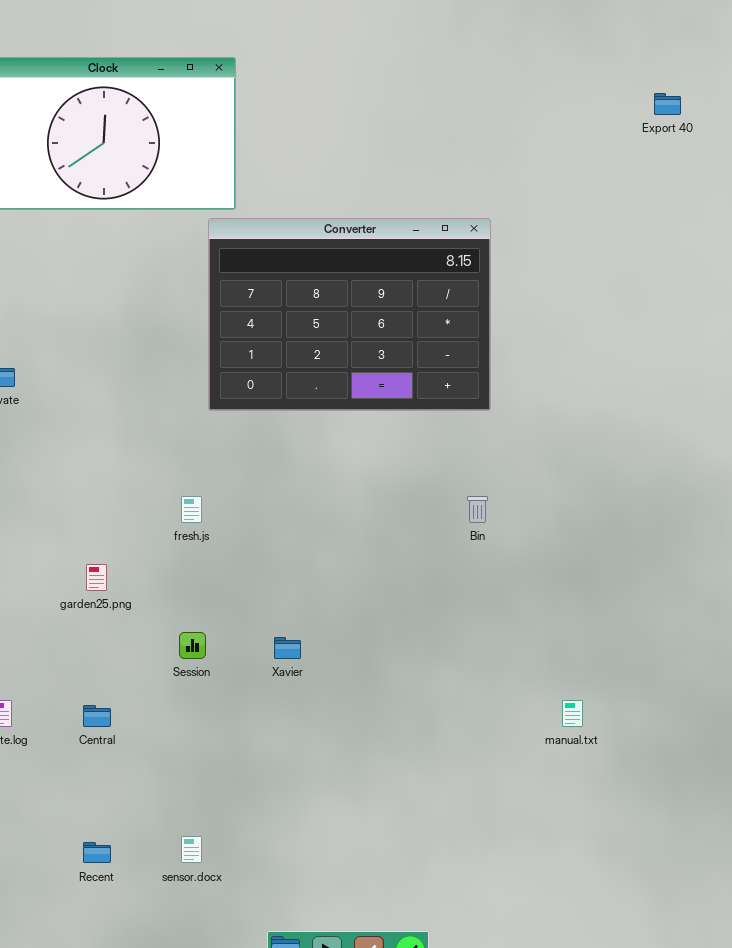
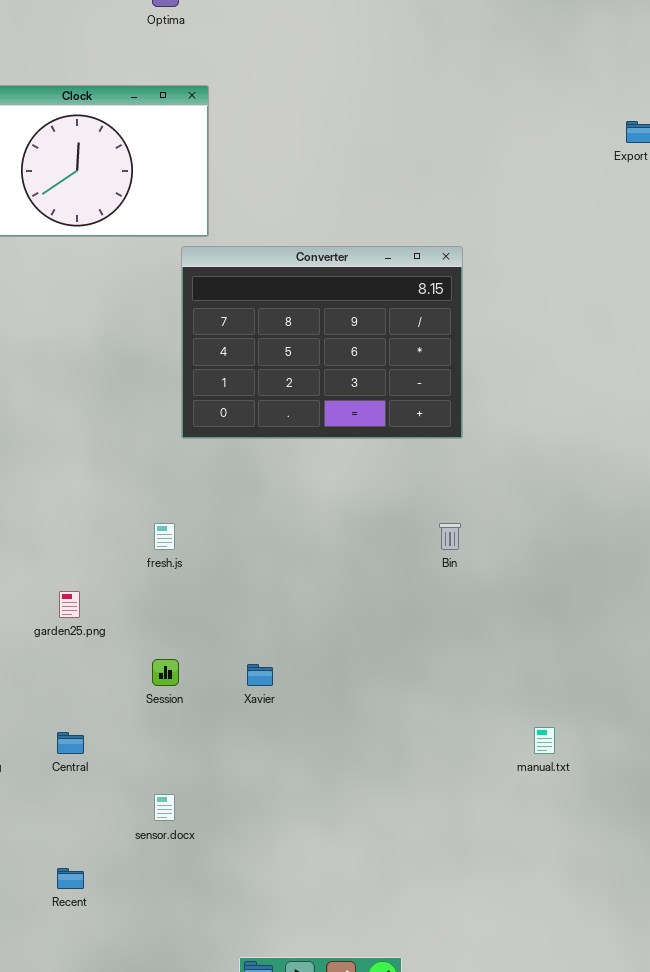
sensor.docx: [181,836,202,863] -> [154,794,175,821], moved

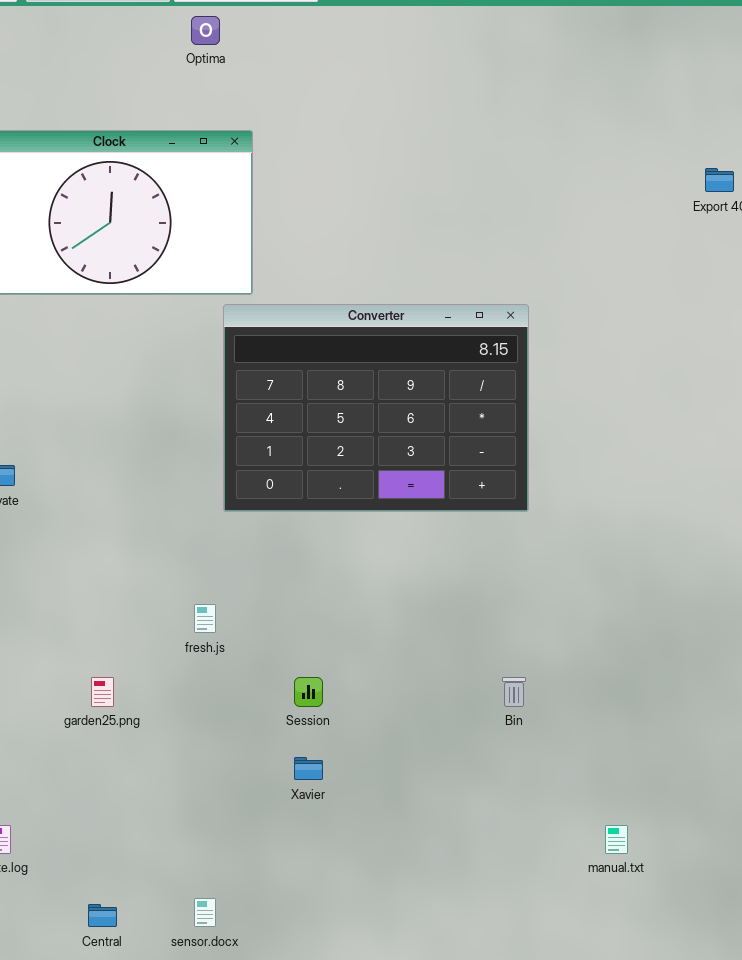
Bin: [439,523,461,550] -> [502,677,526,707], moved
Session: [152,659,179,686] -> [294,677,323,707], moved
Central: [57,732,84,754] -> [88,904,117,927], moved

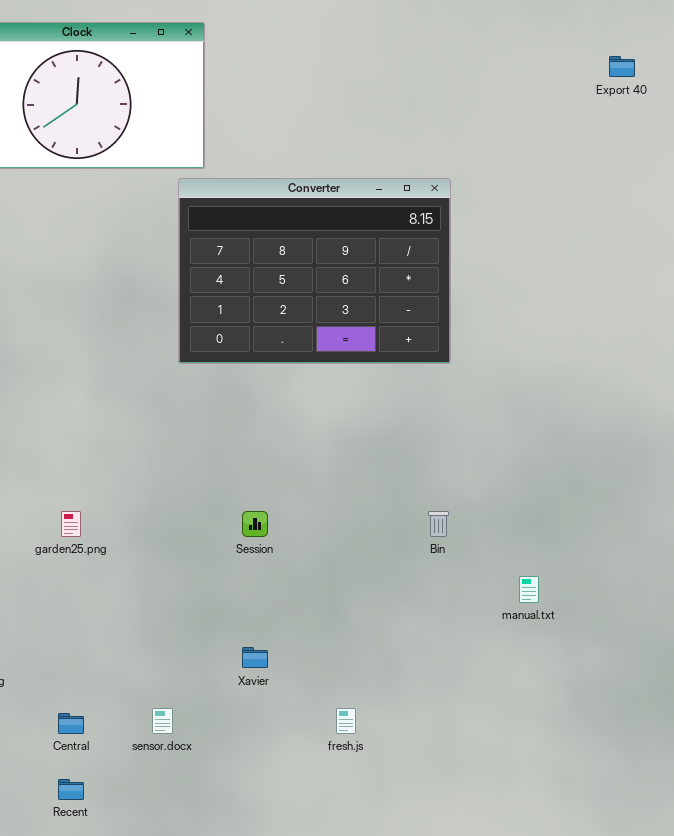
fresh.js: [194,604,216,633] -> [336,708,356,734], moved
Xavier: [294,757,323,780] -> [242,647,268,668], moved
manual.txt: [605,825,628,854] -> [519,576,539,603], moved

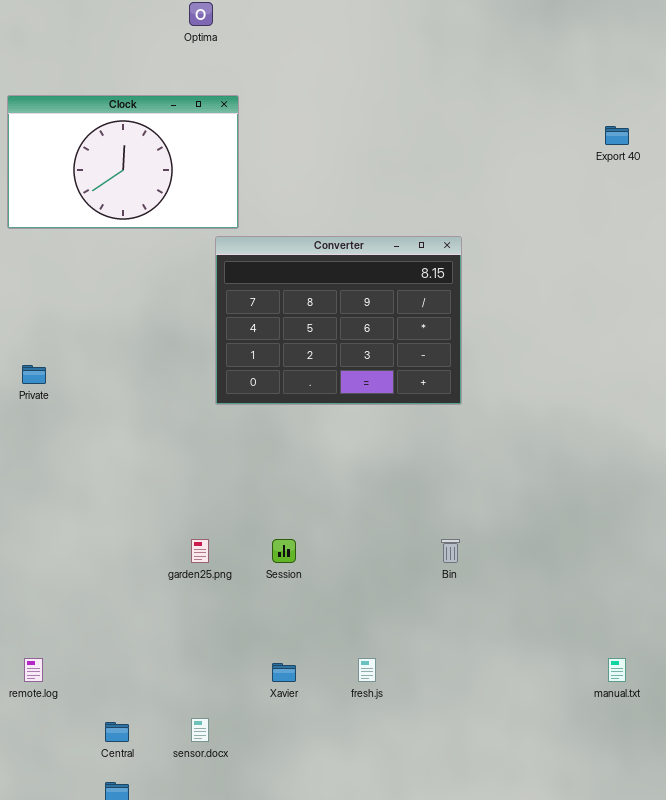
garden25.png: [61,511,81,537] -> [191,539,209,563], moved
manual.txt: [519,576,539,603] -> [608,658,626,682], moved
fresh.js: [336,708,356,734] -> [358,658,376,682], moved

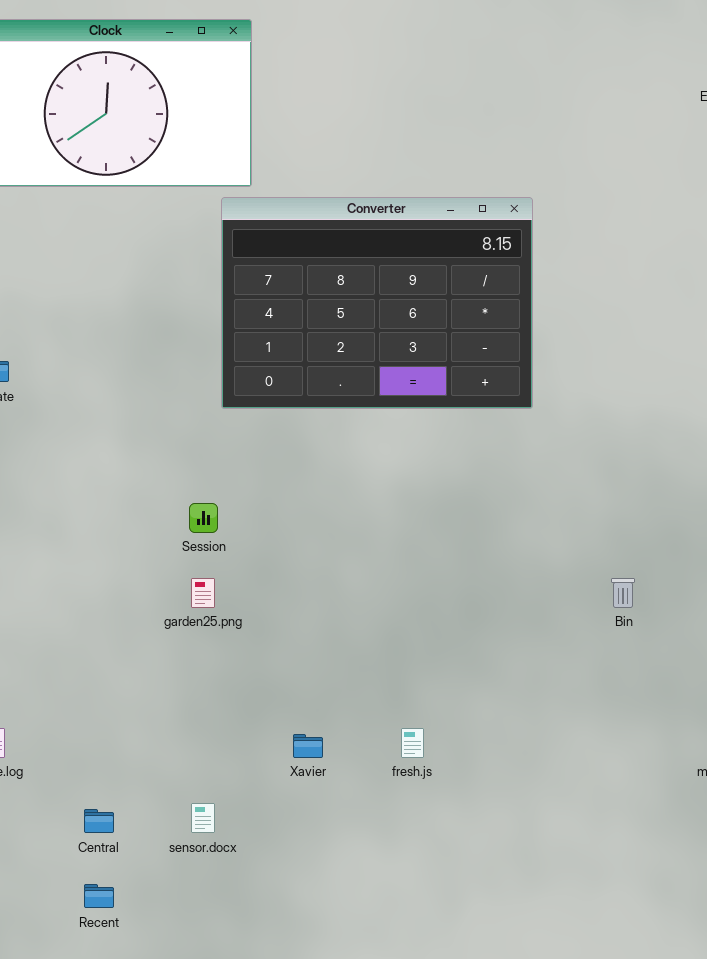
Session: [272,539,296,563] -> [189,503,218,533], moved
Bin: [441,539,460,563] -> [611,578,635,608], moved

